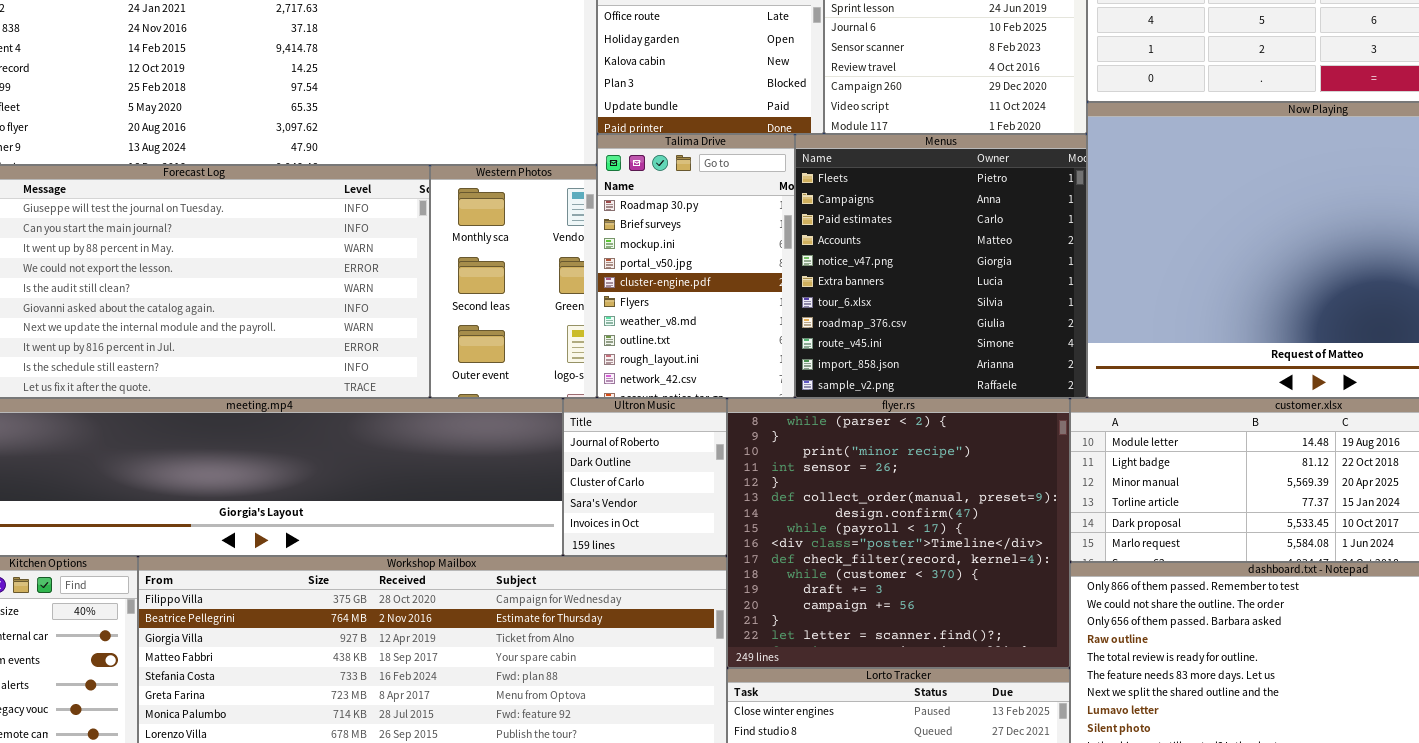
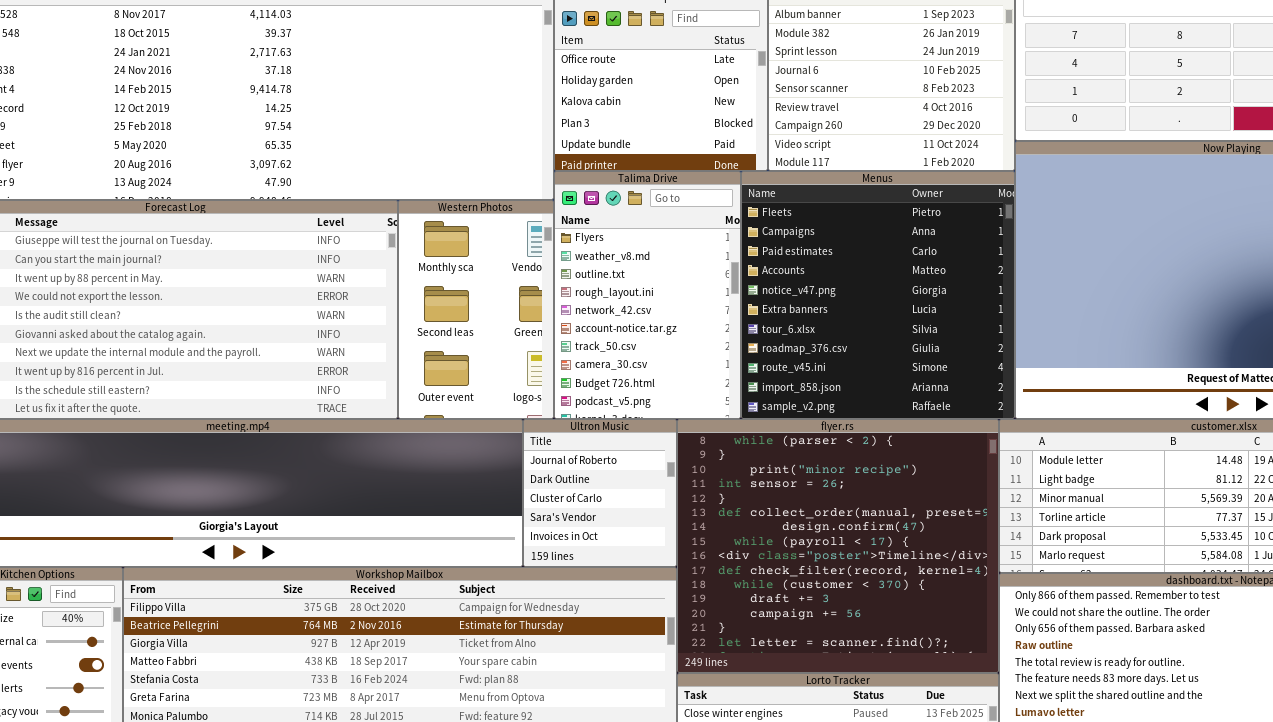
Talima Drive: [597,134,795,398] -> [554,171,741,419], scrolled down 5 rows

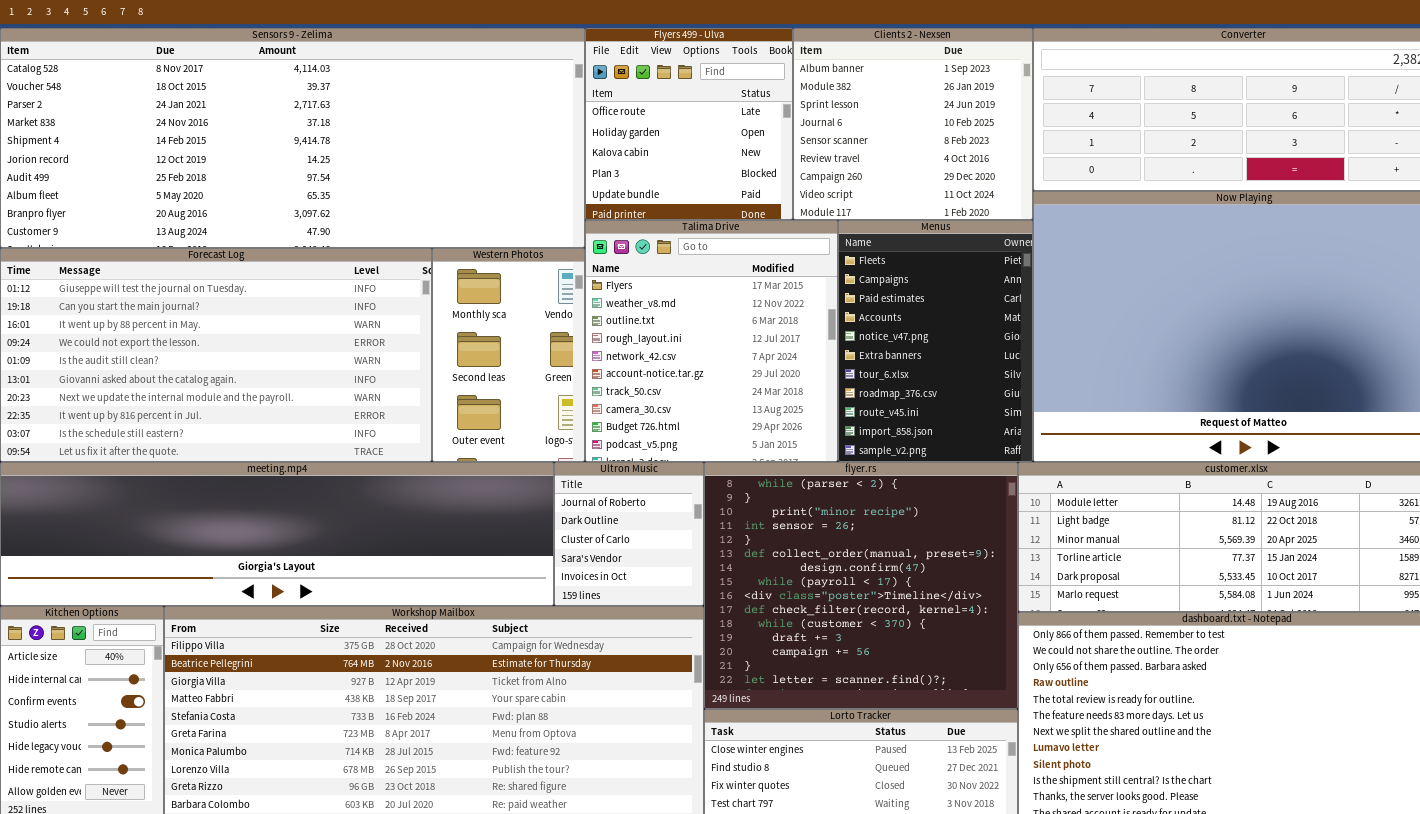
Talima Drive: [554,171,741,419] -> [585,220,838,462], resized
Menus: [741,171,1015,419] -> [838,220,1033,462], resized

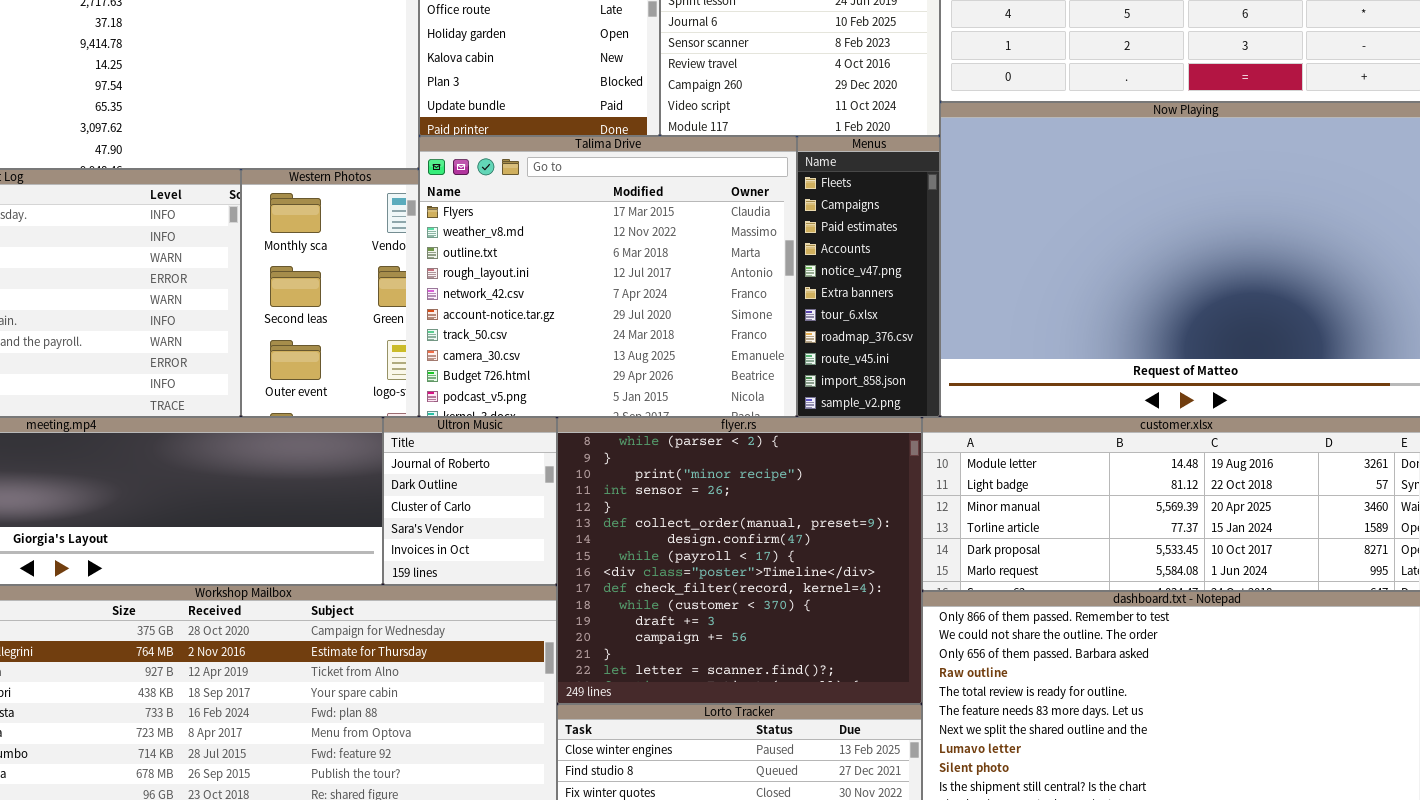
Talima Drive: [585,220,838,462] -> [419,136,797,417], resized
Menus: [838,220,1033,462] -> [797,136,940,417], resized

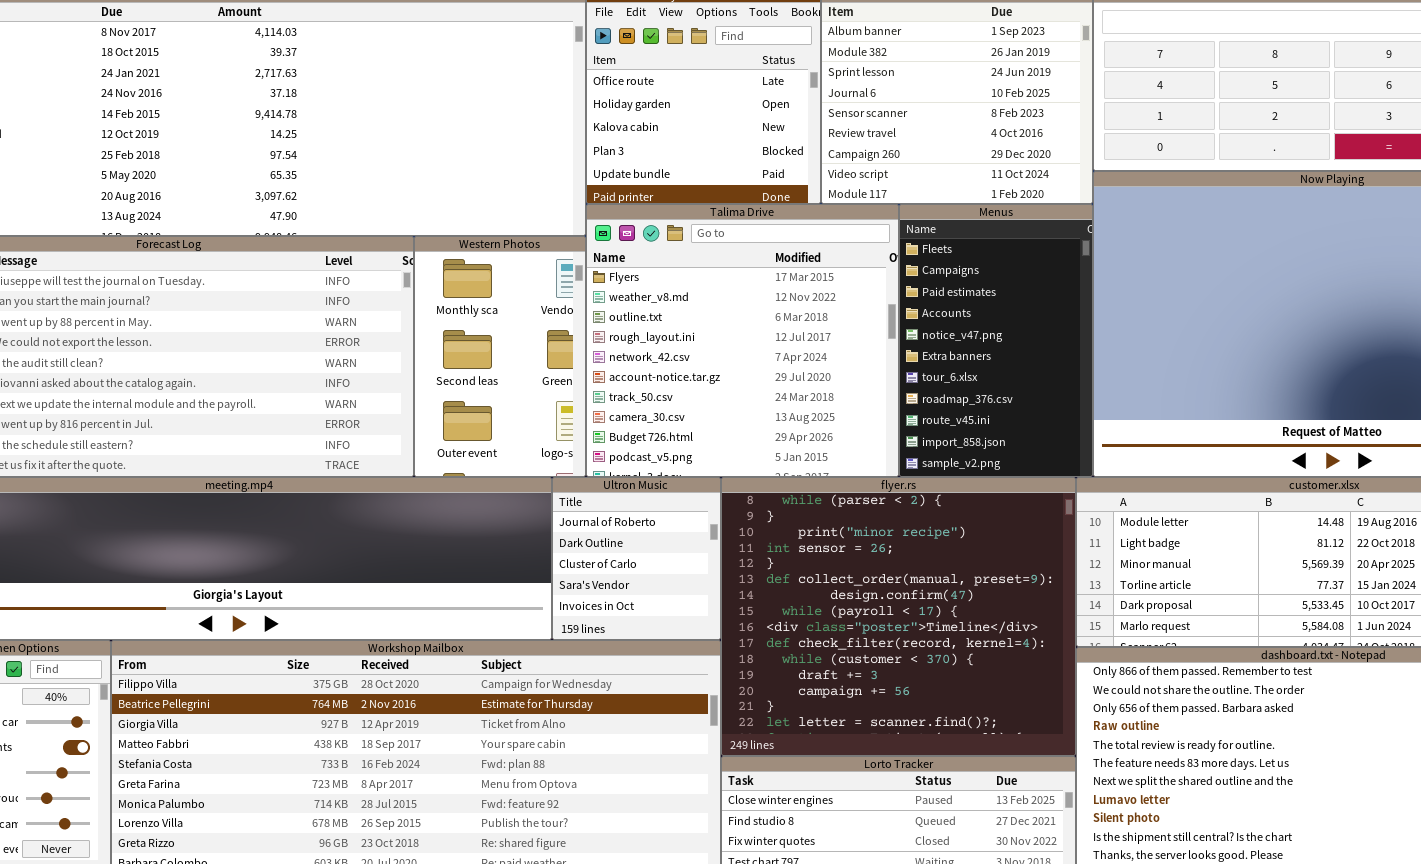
Talima Drive: [419,136,797,417] -> [586,204,899,477], resized
Menus: [797,136,940,417] -> [899,204,1093,477], resized

